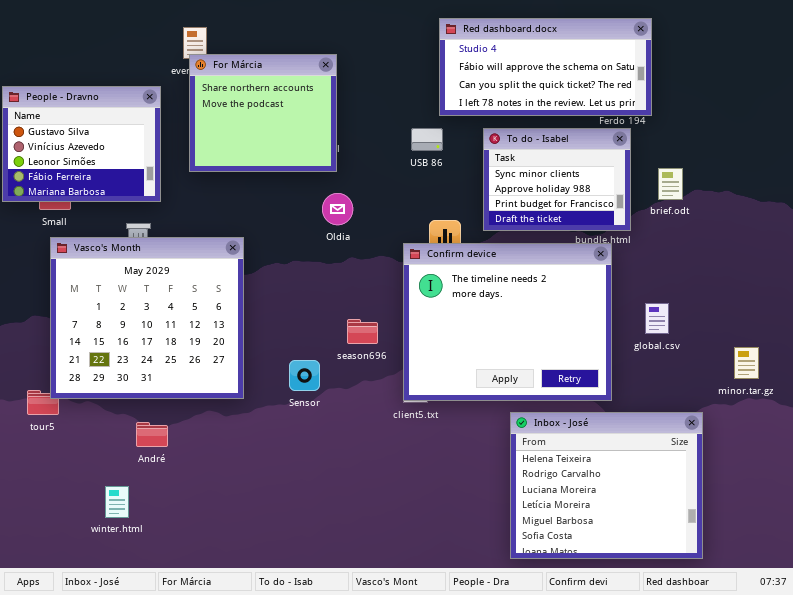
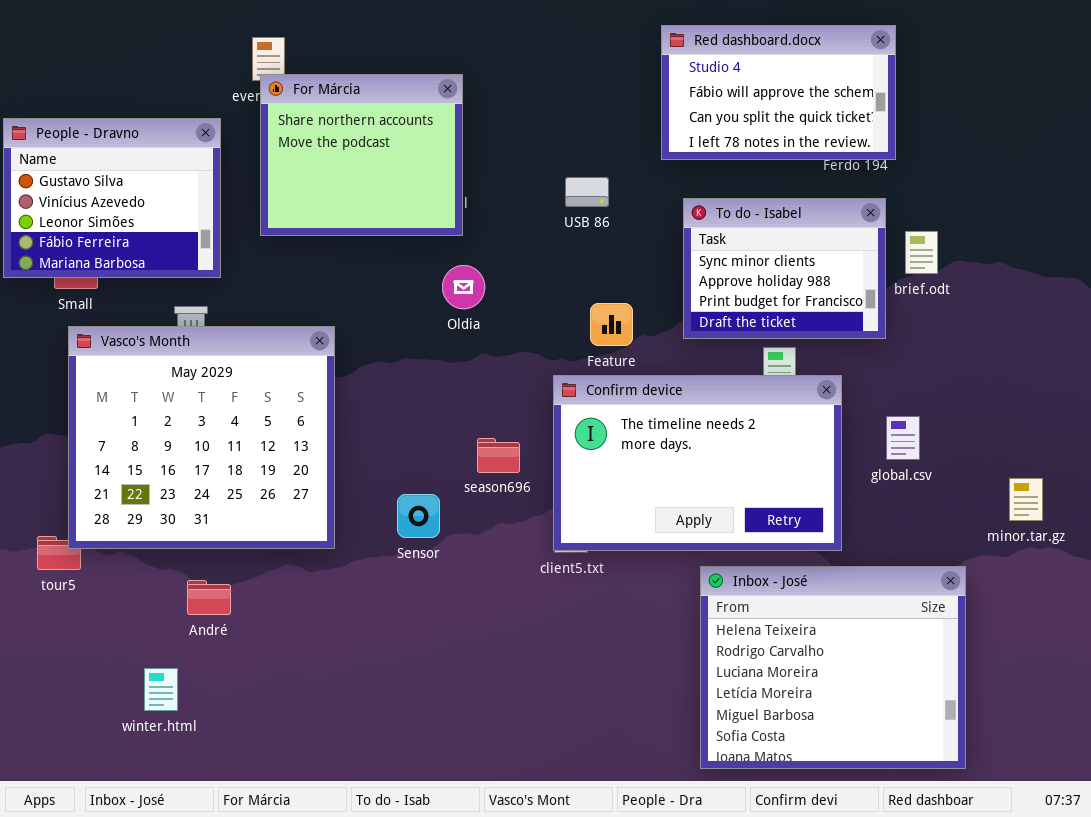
Red dashboard.docx: [439,18,652,116] -> [661,25,896,160], resized
To do - Isabel: [483,128,631,231] -> [683,198,886,339], moved
Confirm device: [403,243,612,401] -> [553,375,842,551], resized

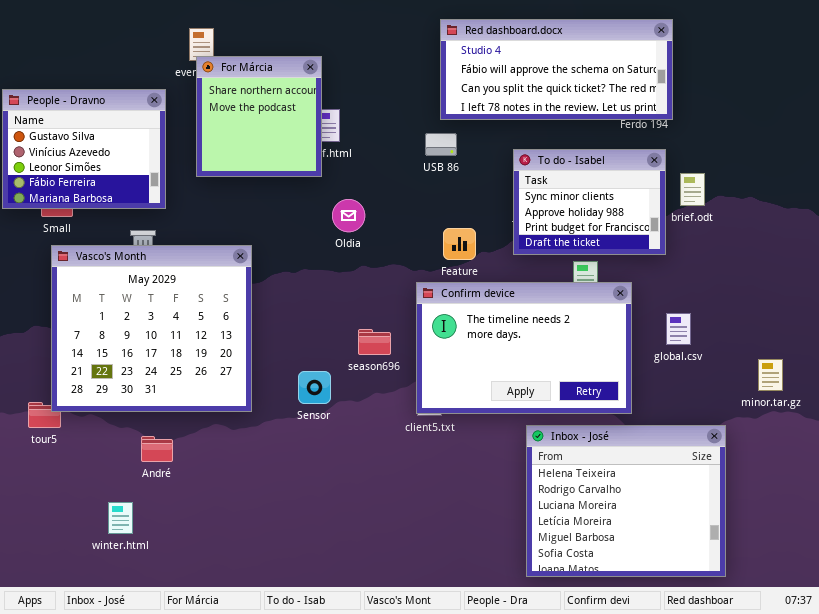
Red dashboard.docx: [661,25,896,160] -> [440,19,673,120], resized
For Márcia: [260,74,463,236] -> [196,56,322,177], resized

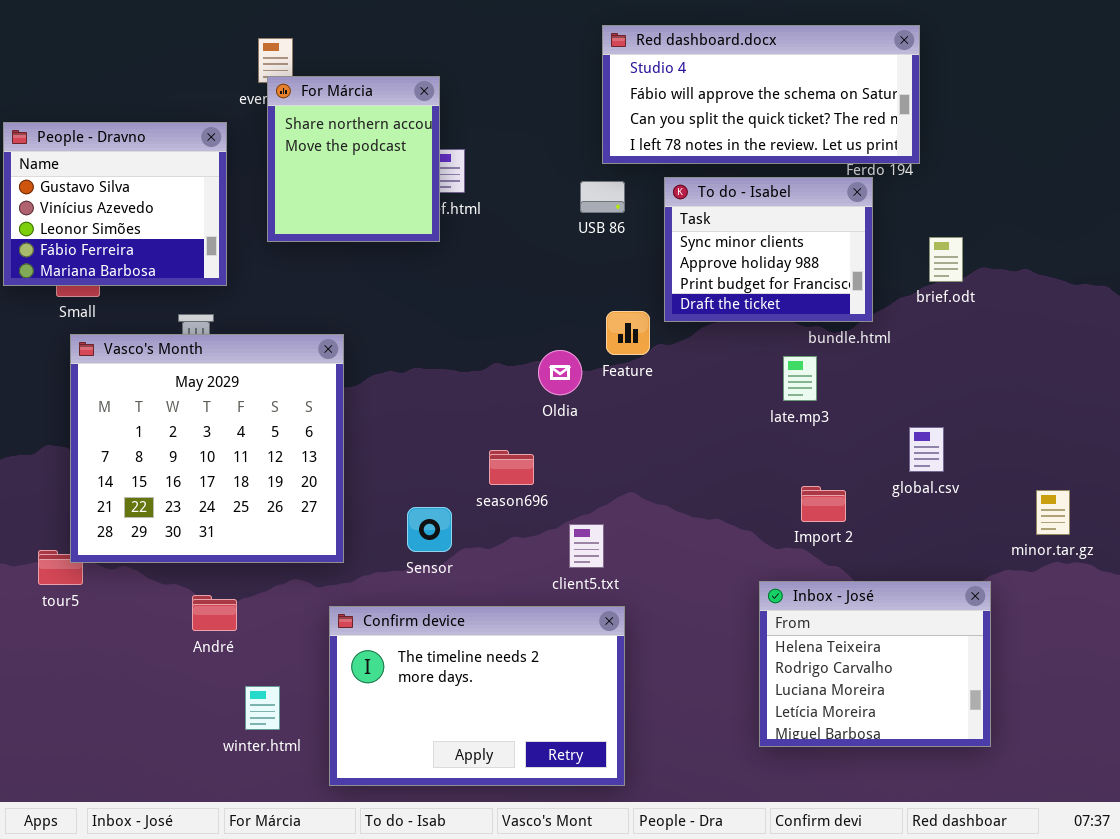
To do - Isabel: [513,149,666,255] -> [664,177,873,322], moved
Oldia: [332,199,365,232] -> [538,350,582,395], moved
Confirm device: [416,282,632,414] -> [329,606,625,786], moved
Inbox - José: [526,425,726,577] -> [759,581,991,747], resized
winter.html: [108,502,133,534] -> [245,686,280,730], moved

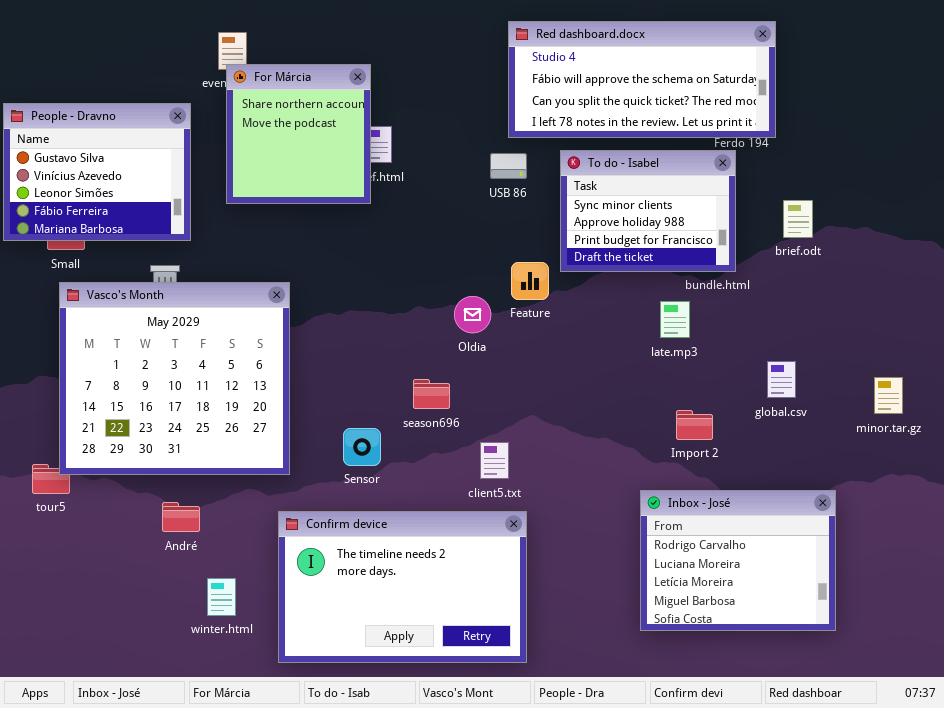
minor.tar.gz: [1036,490,1070,535] -> [874,377,903,414], moved
Inbox - José: [759,581,991,747] -> [640,490,836,631], scrolled down 1 row

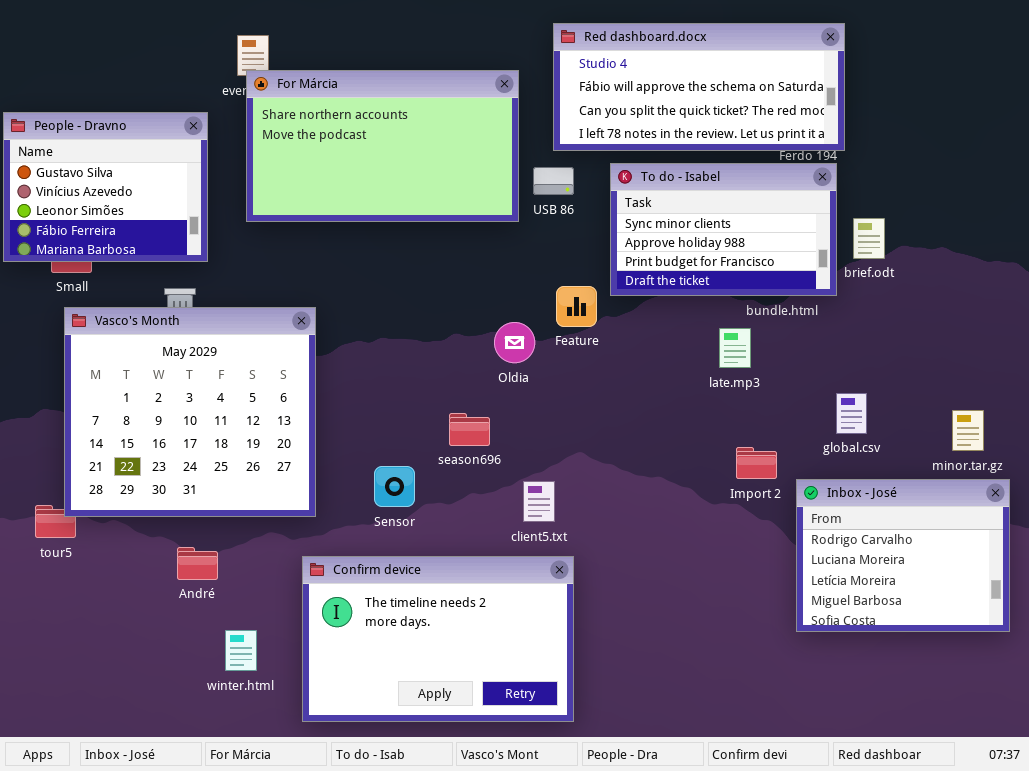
For Márcia: [226,64,371,204] -> [246,70,519,222], resized
To do - Isabel: [560,150,736,272] -> [610,163,837,296], resized
Inbox - José: [640,490,836,631] -> [796,479,1010,632], moved

